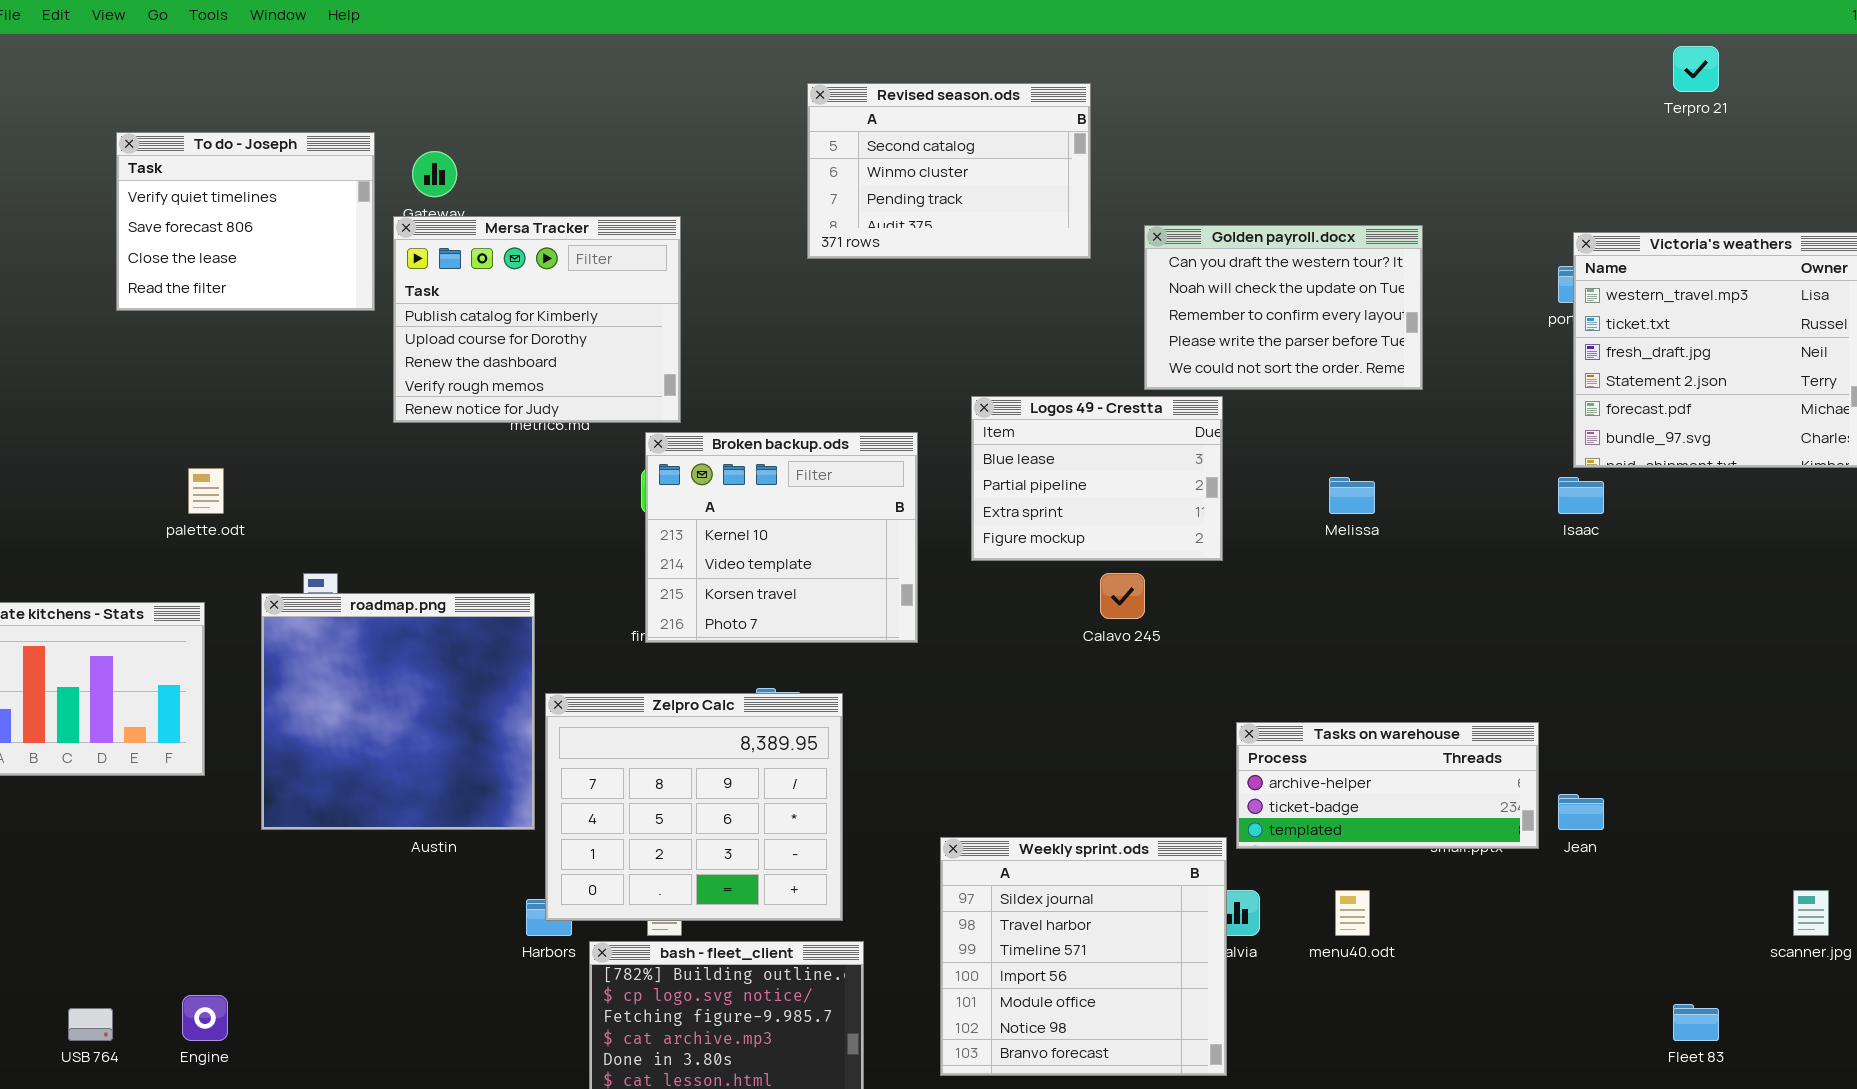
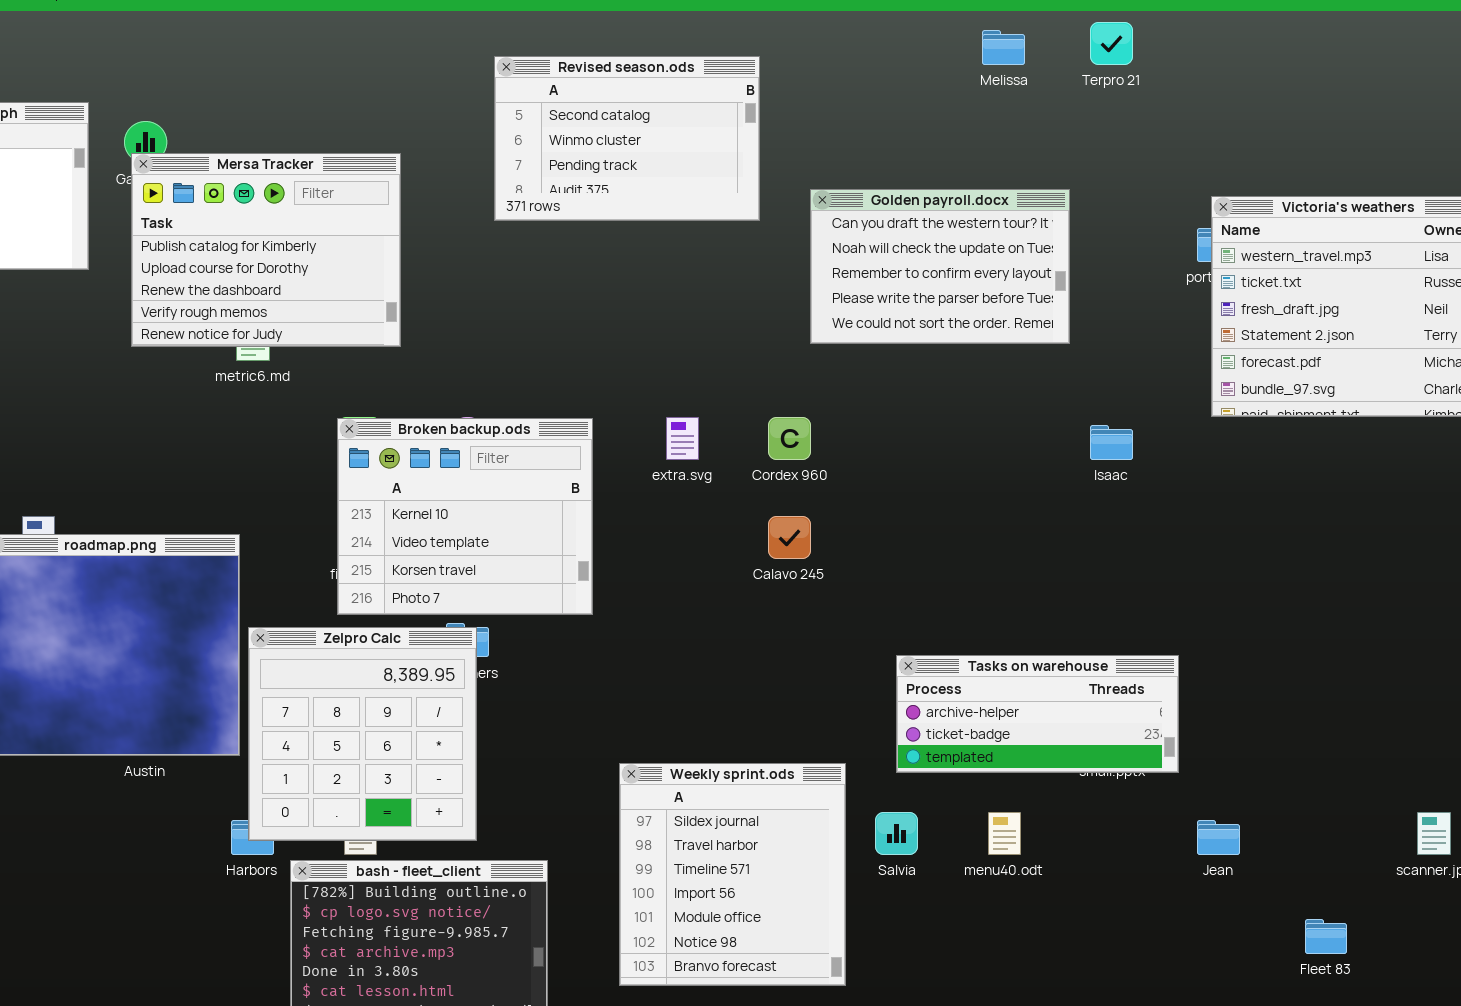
Terpro 21: [1673,46,1719,92] -> [1090,22,1133,65], moved
Mersa Tracker: [393,216,681,423] -> [131,153,401,347], moved
Logos 49 - Crestta: [971,396,1223,561] -> none, closed
Broken backup.ods: [645,432,918,643] -> [337,418,593,615], moved
Melissa: [1329,477,1375,514] -> [982,30,1025,65], moved
Isaac: [1558,477,1604,514] -> [1090,425,1133,460], moved
Zelpro Calc: [545,693,843,921] -> [248,627,477,841], resized
Jean: [1558,794,1604,830] -> [1197,820,1240,855], moved
Weekly sprint.ods: [940,837,1227,1076] -> [619,763,846,986], resized

